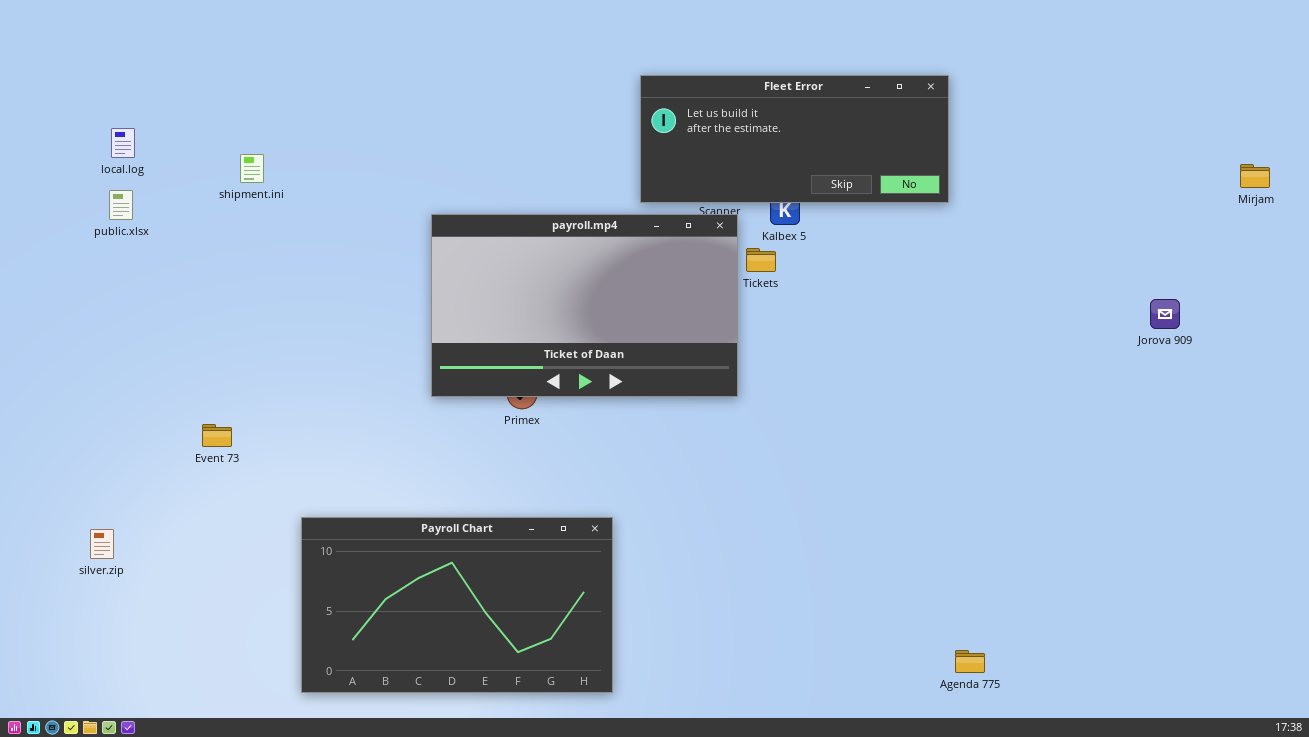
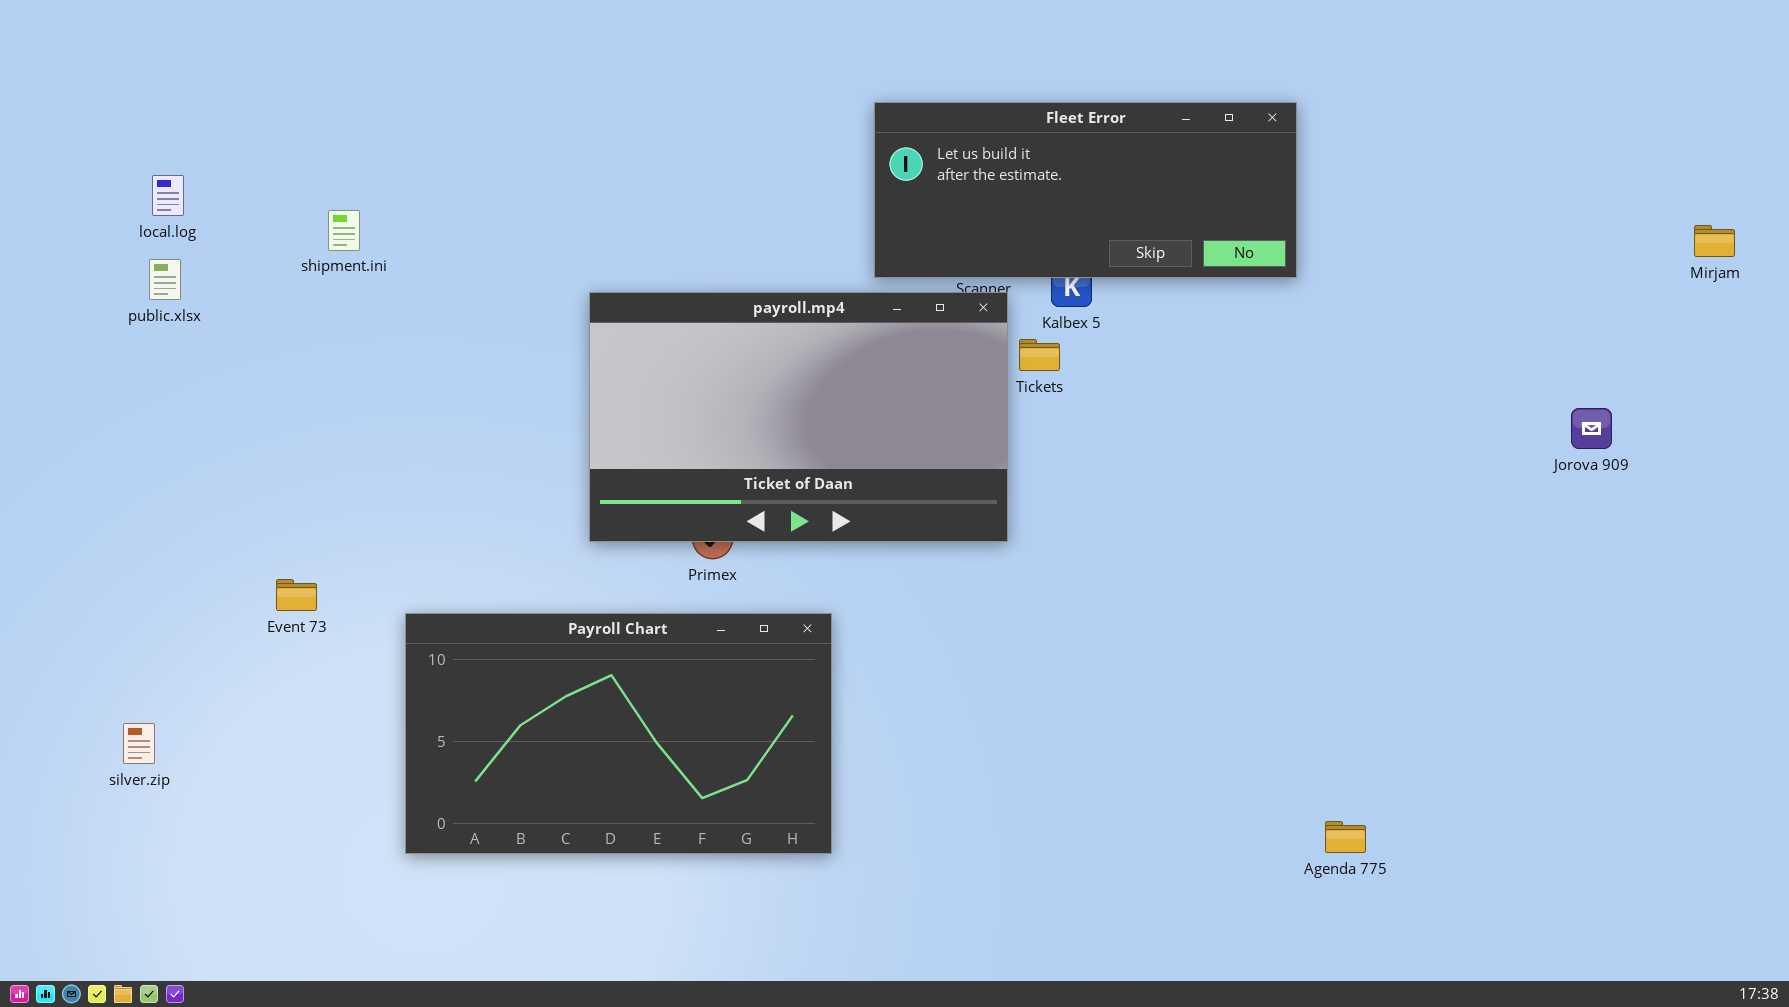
Payroll Chart: [301,517,613,693] -> [405,613,832,854], moved
Agenda 775: [955,650,985,673] -> [1325,821,1366,853], moved

